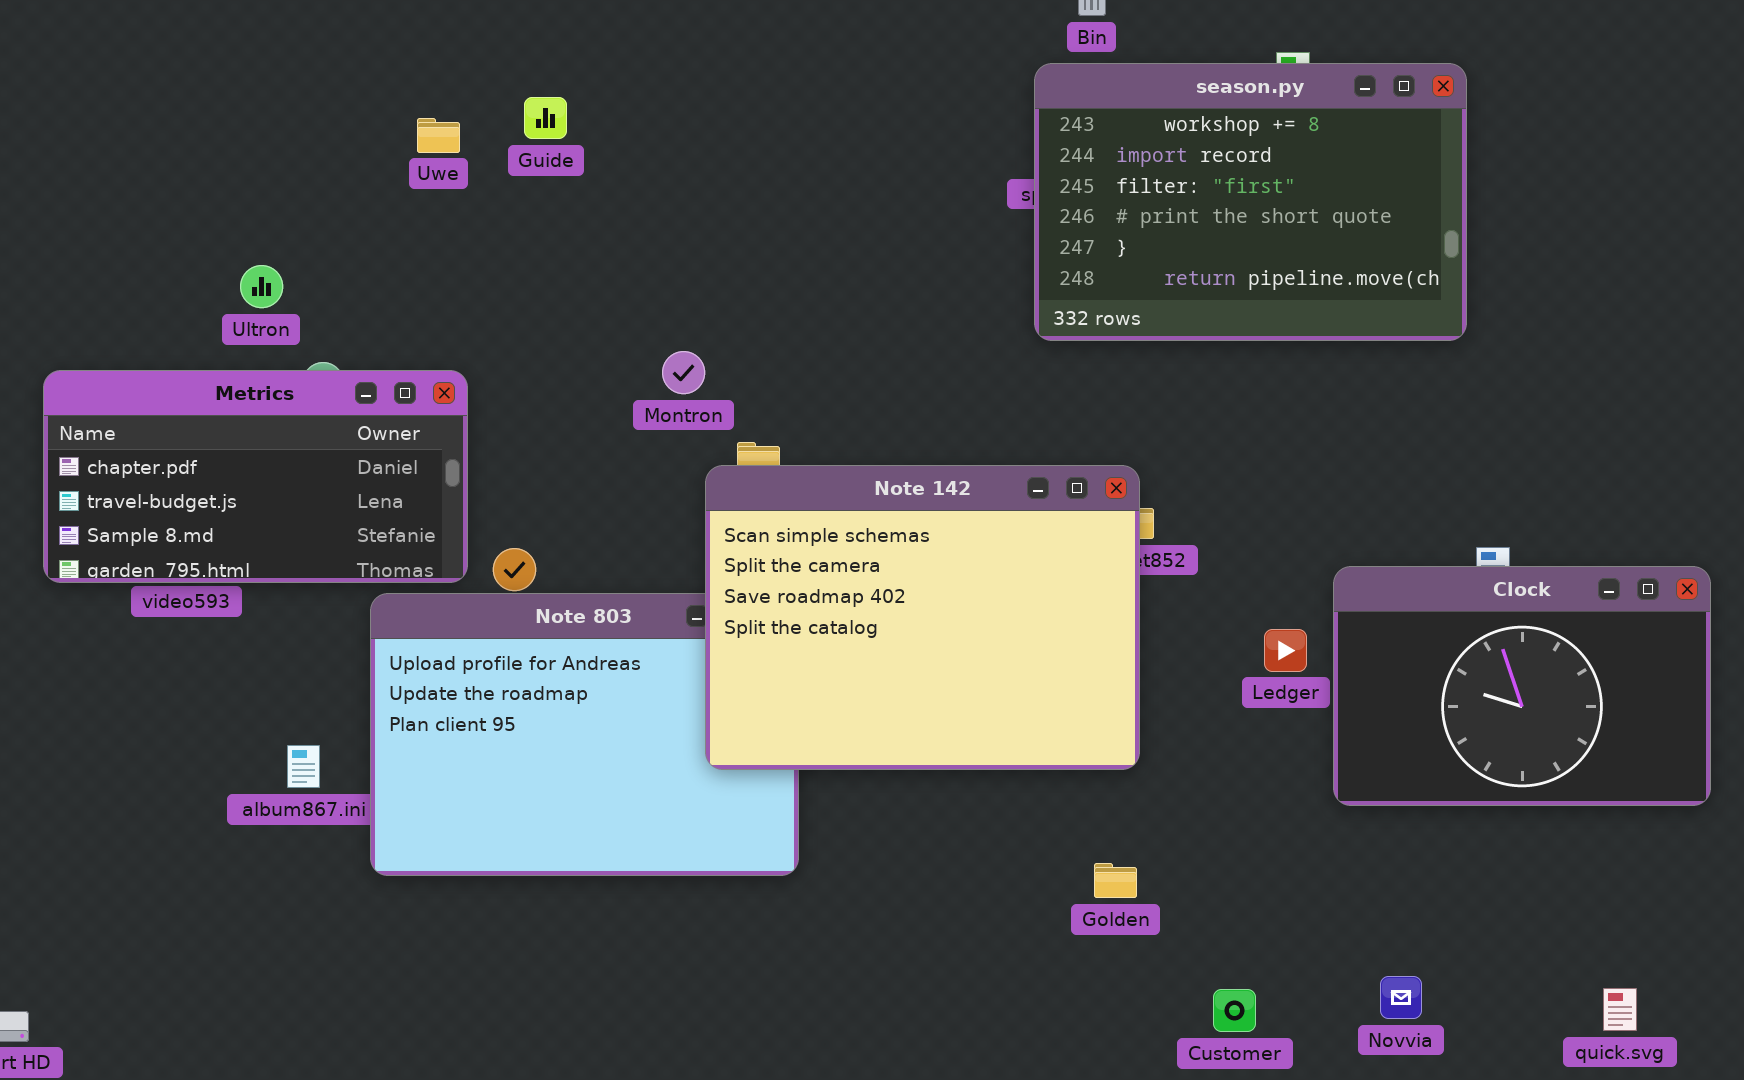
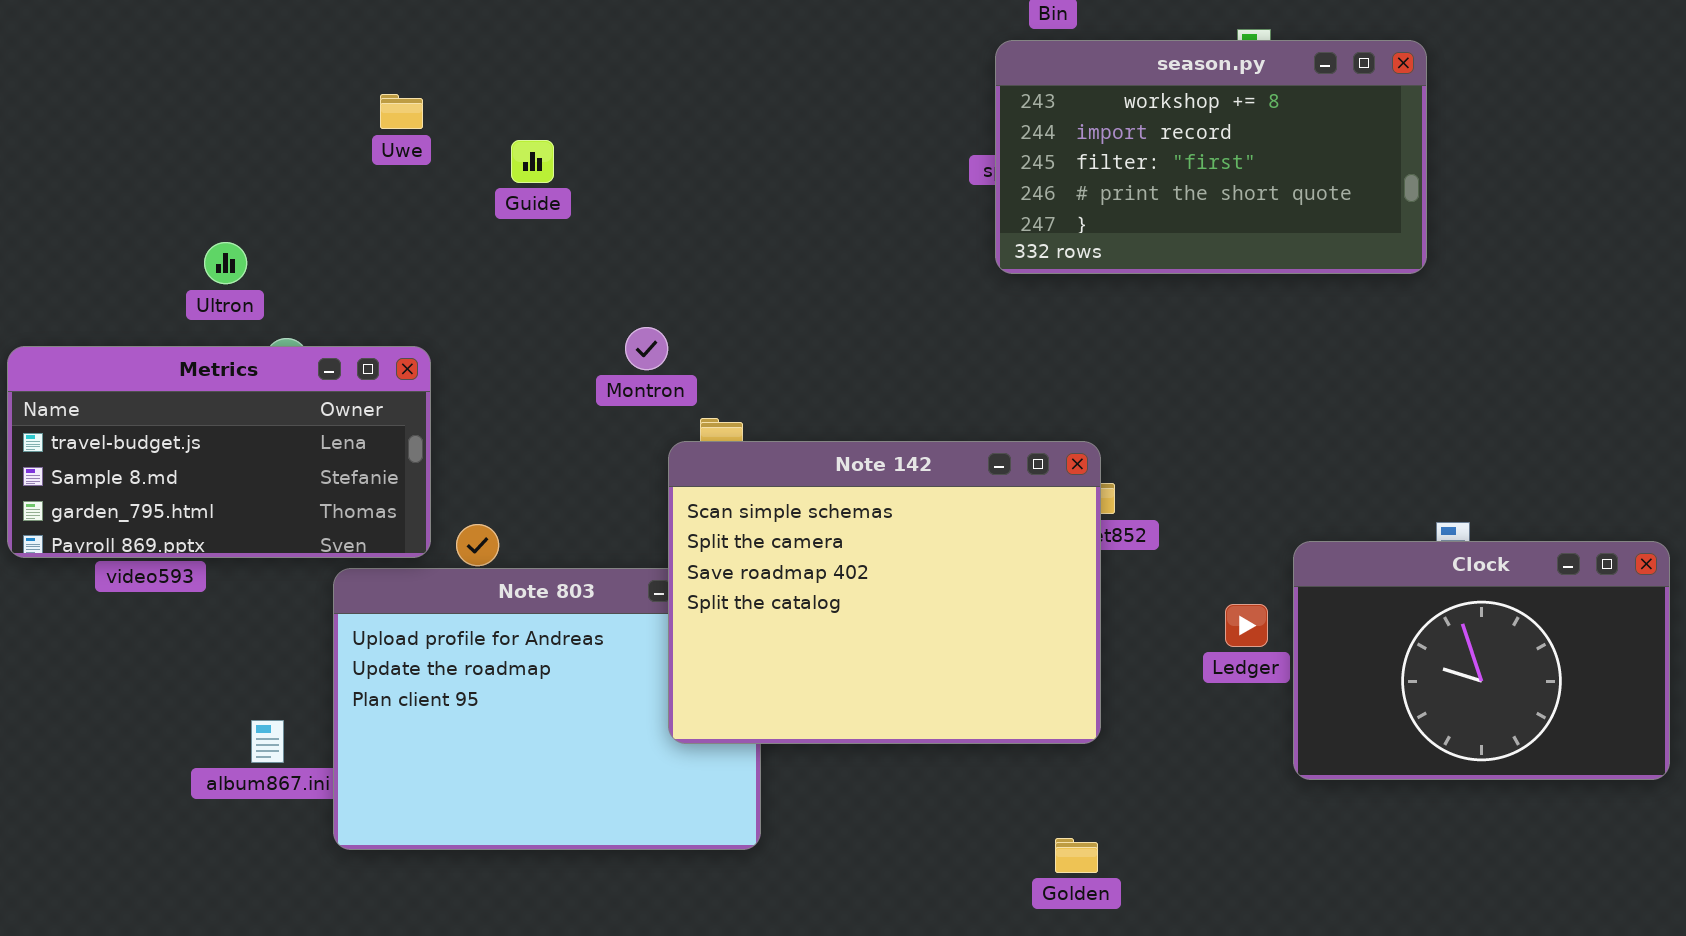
season.py: [1034,63,1467,341] -> [995,40,1427,274], resized
Guide: [524,97,567,139] -> [511,140,554,183], moved
Metrics: [43,370,468,583] -> [7,346,431,558], scrolled down 1 row

